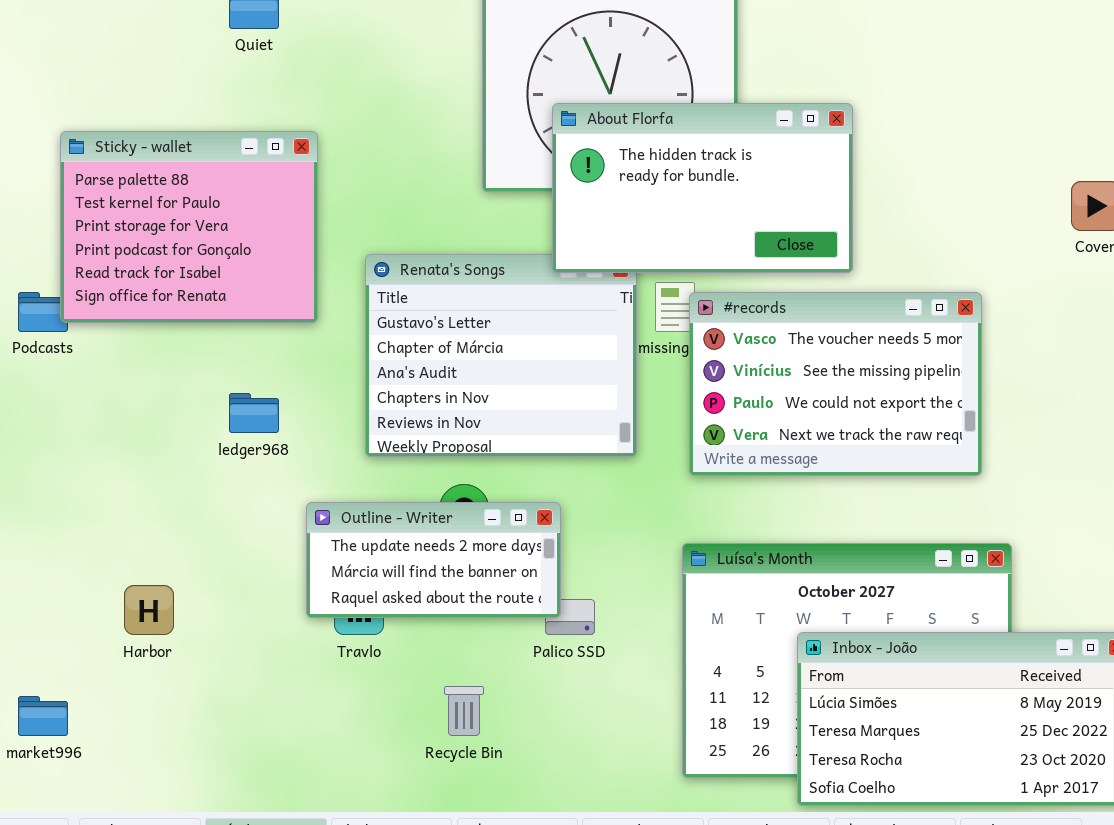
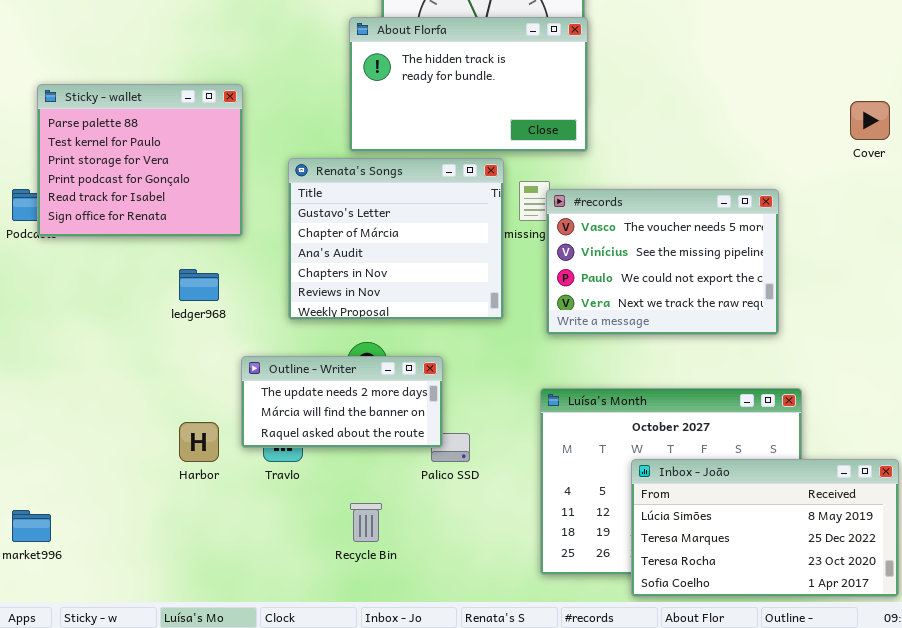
About Florfa: [552,103,853,273] -> [349,17,588,152], moved
Sticky - wallet: [60,131,318,323] -> [37,84,243,237], moved
Harbor: [124,585,174,635] -> [179,422,219,462], moved

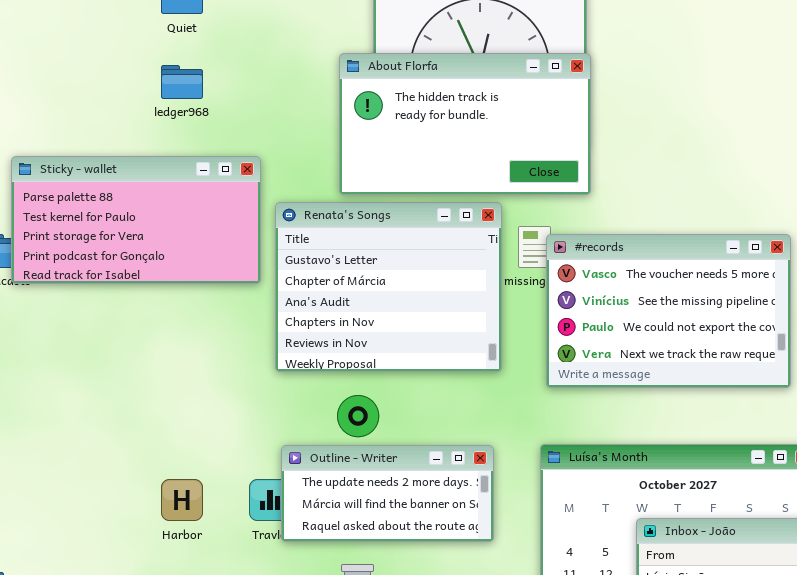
Sticky - wallet: [37,84,243,237] -> [11,156,261,284], resized
ledger968: [179,269,219,301] -> [161,65,203,99], moved
Outline - Writer: [241,356,443,448] -> [281,445,494,542], moved

